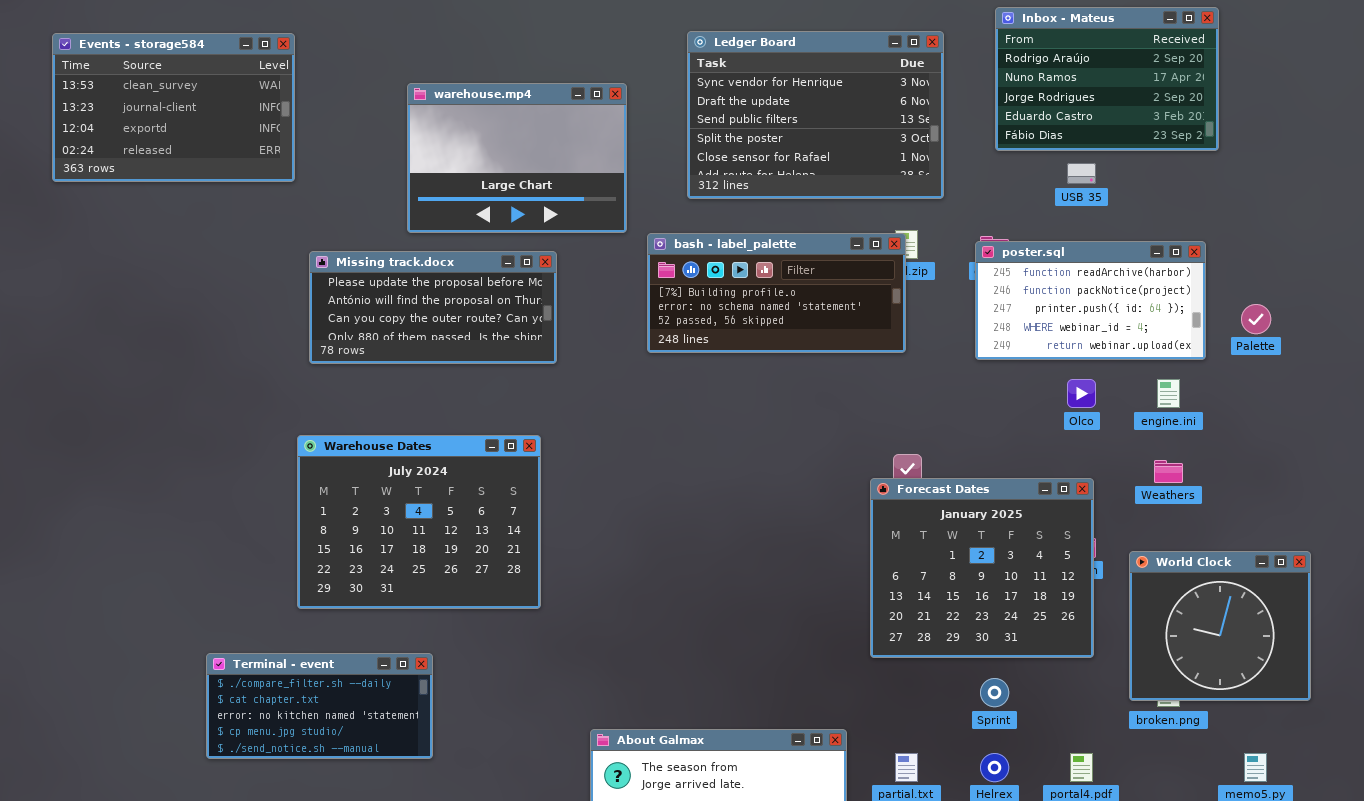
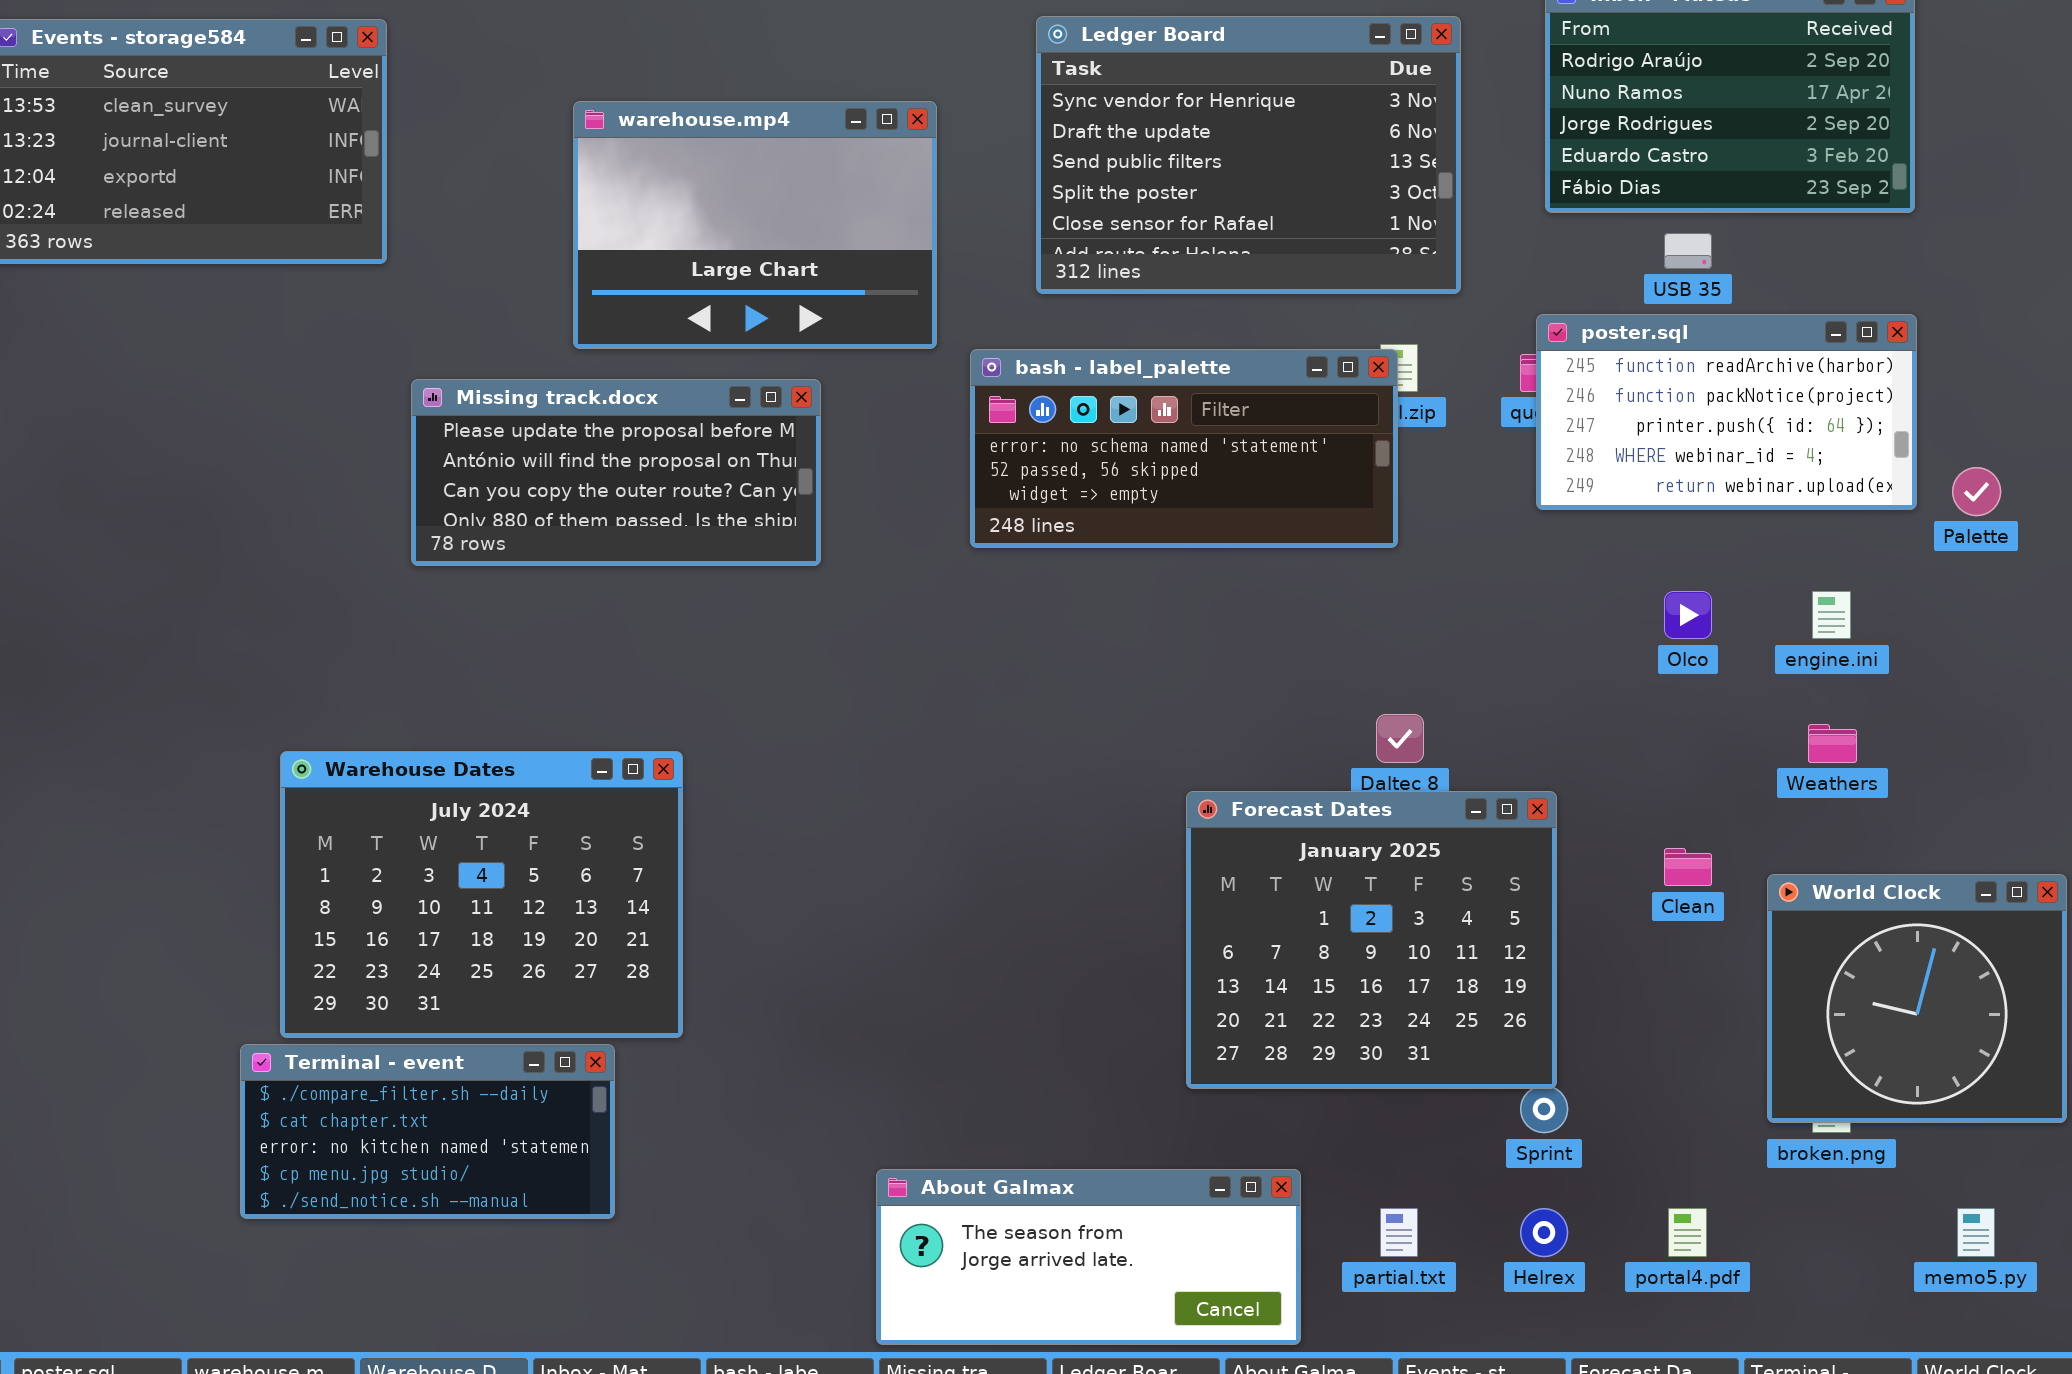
bash - label_palette: [647,233,906,353] -> [970,349,1398,548], scrolled down 1 row
poster.sql: [975,241,1206,360] -> [1536,314,1917,510], moved
Warehouse Dates: [297,435,541,609] -> [280,751,683,1038], moved
Forecast Dates: [870,478,1094,658] -> [1186,791,1557,1089], moved

